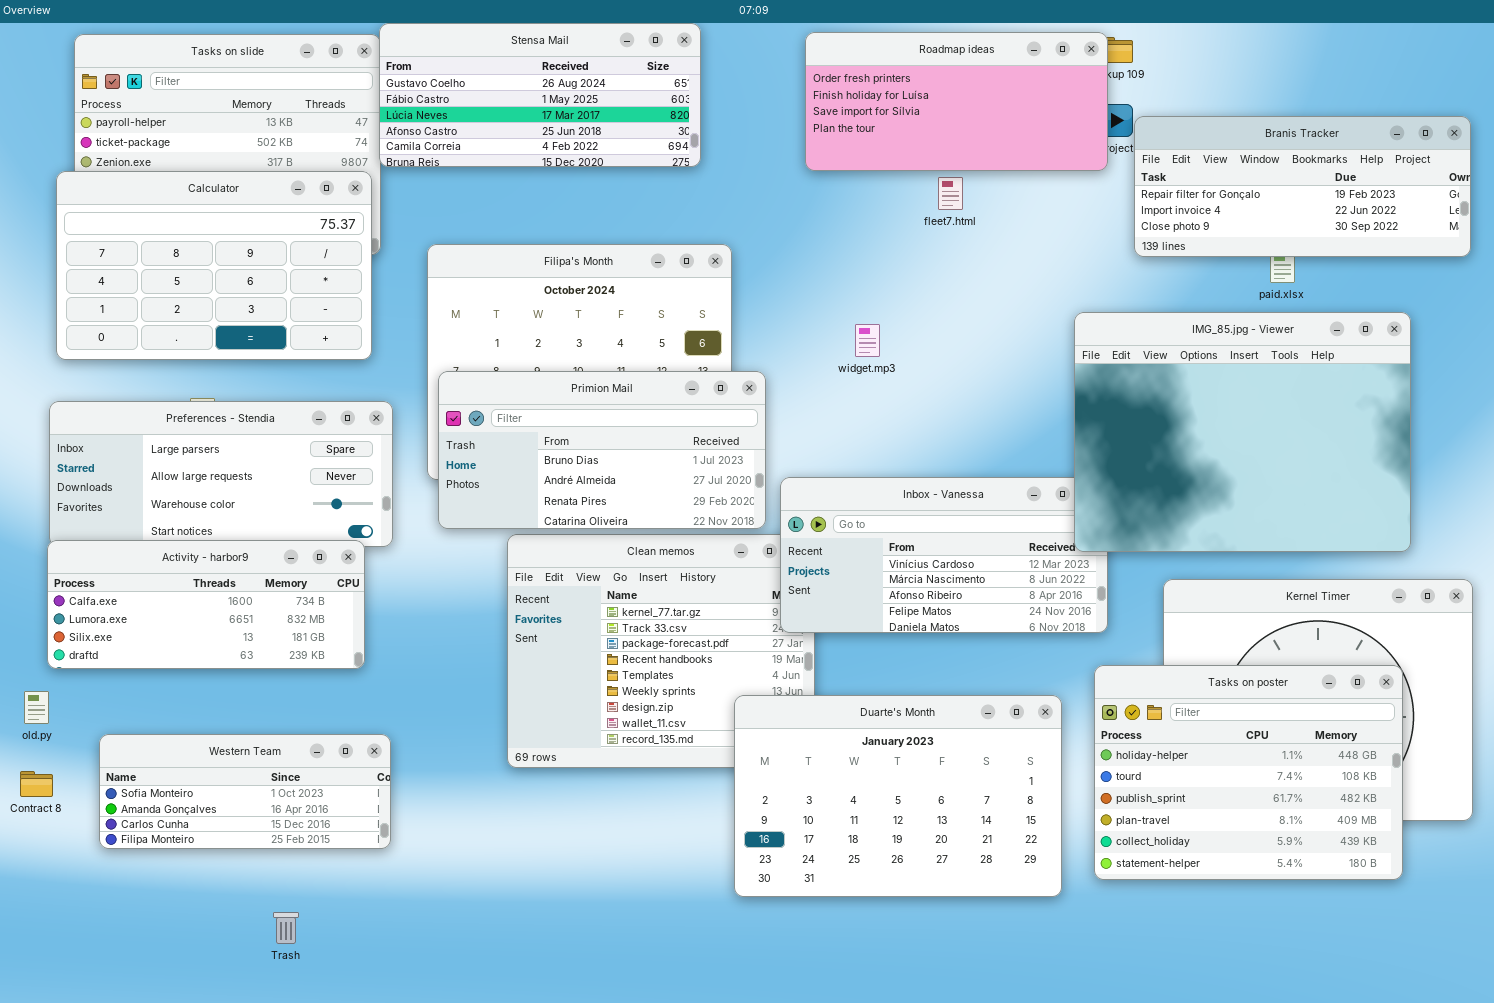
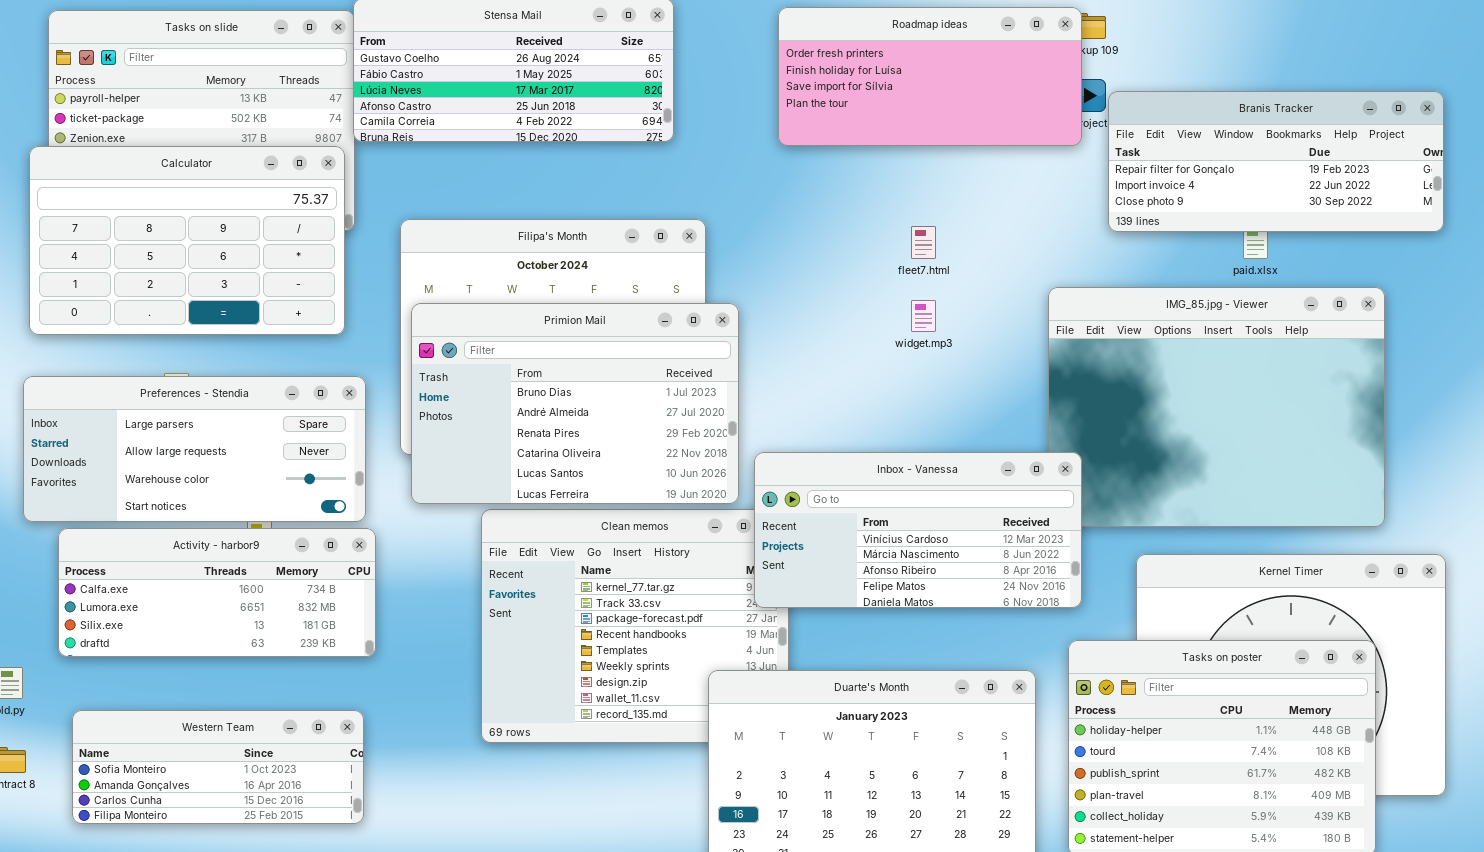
fleet7.html: [938,177,963,210] -> [911,226,936,259], moved
widget.mp3: [855,324,880,357] -> [911,300,936,332], moved
Primion Mail: [438,371,766,529] -> [411,303,739,504], resized
Inbox - Vanessa: [780,477,1108,633] -> [754,452,1082,608], raised
Activity - harbor9: [47,540,365,669] -> [58,528,376,657], moved

